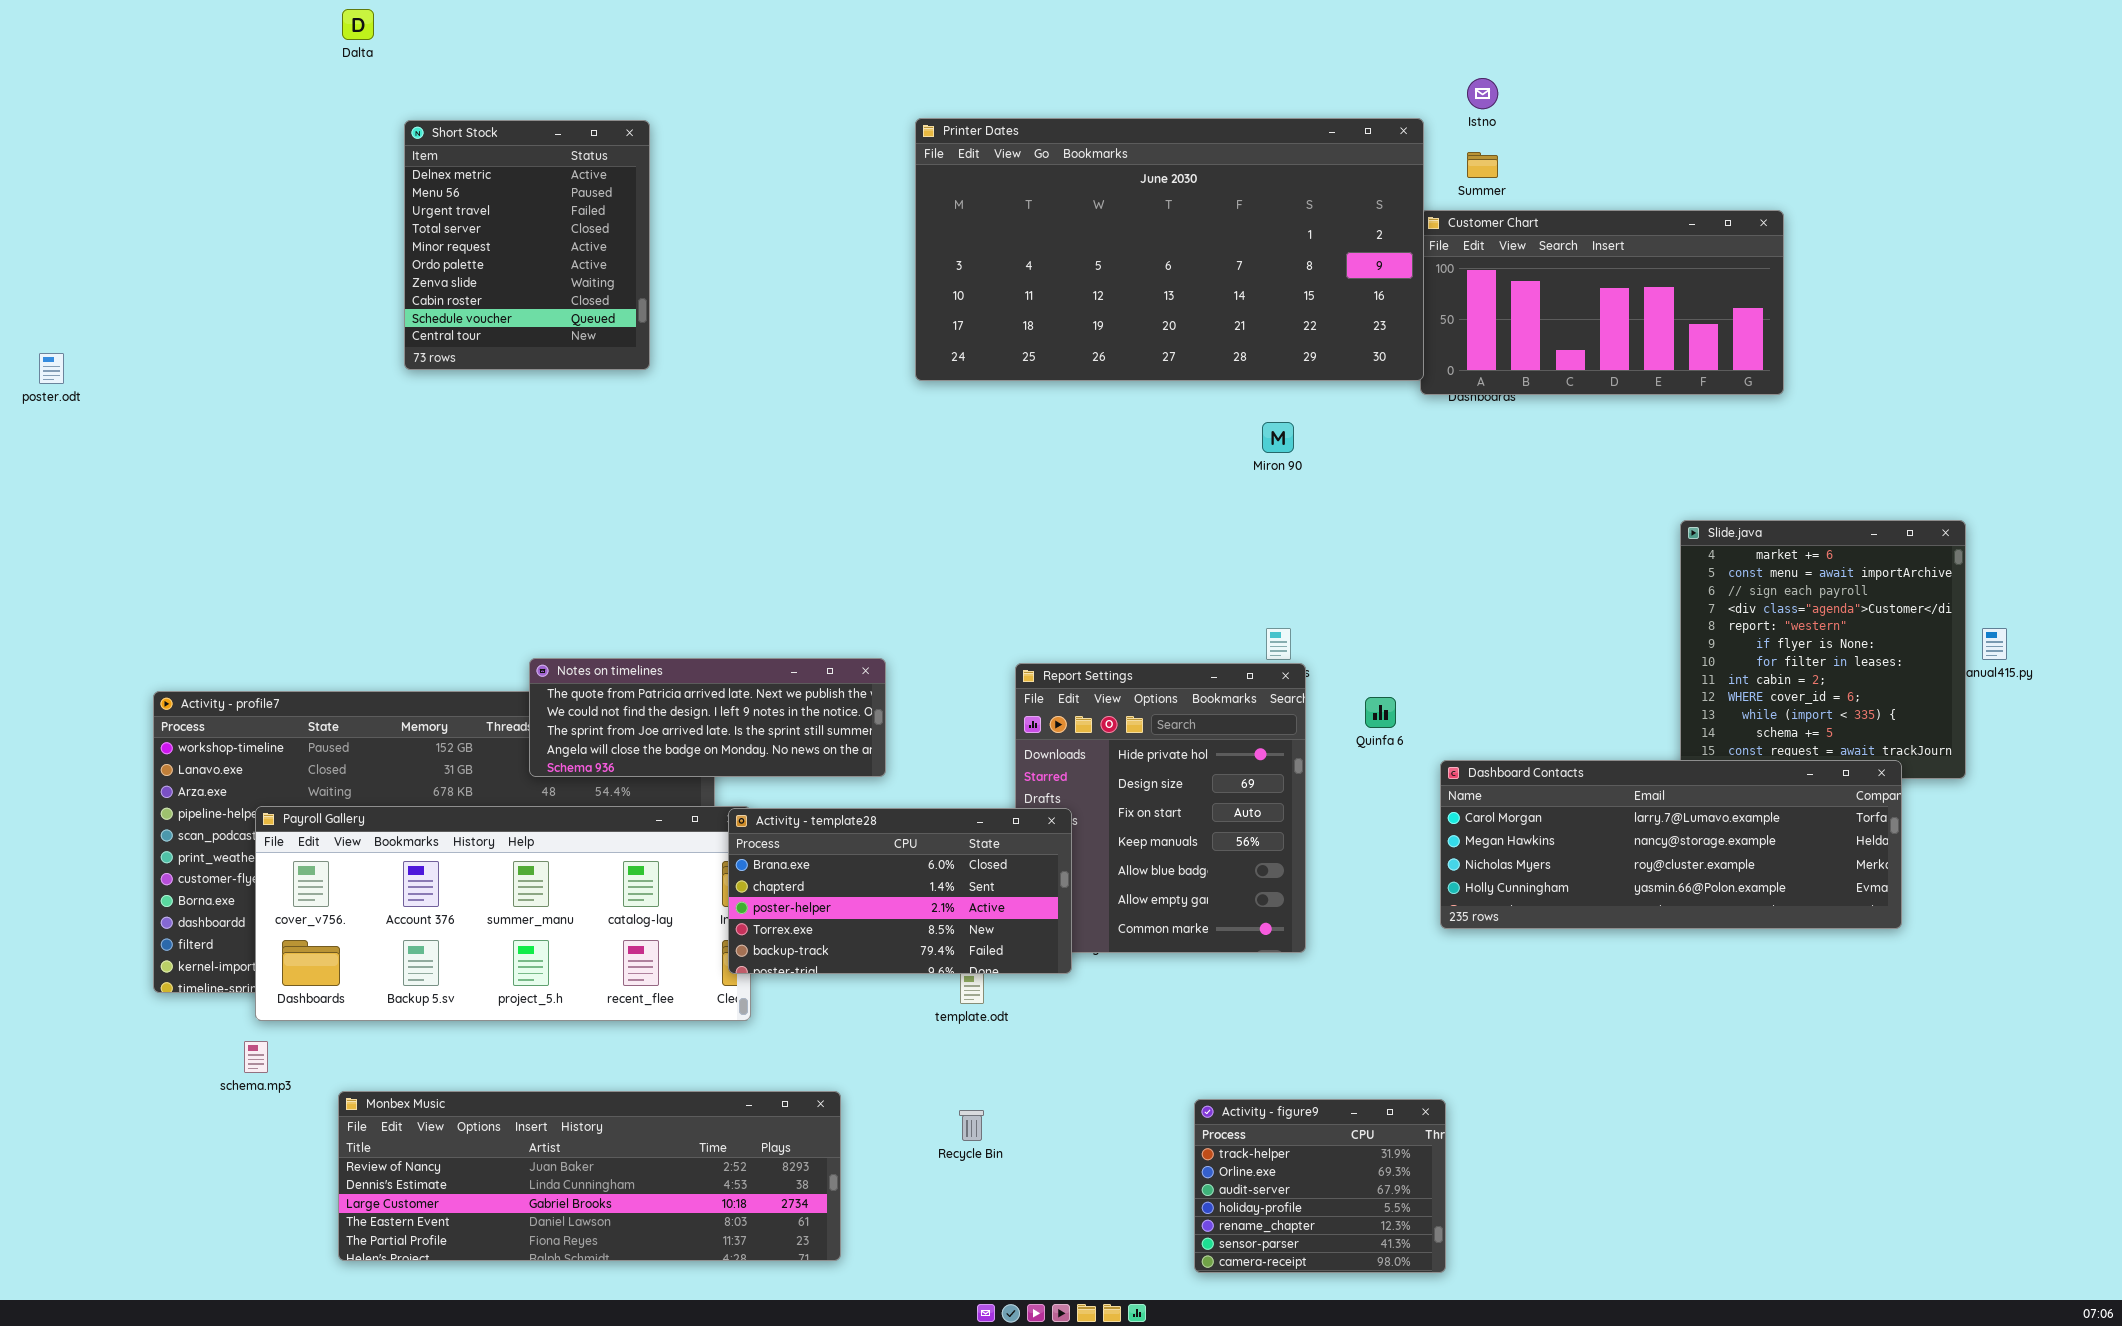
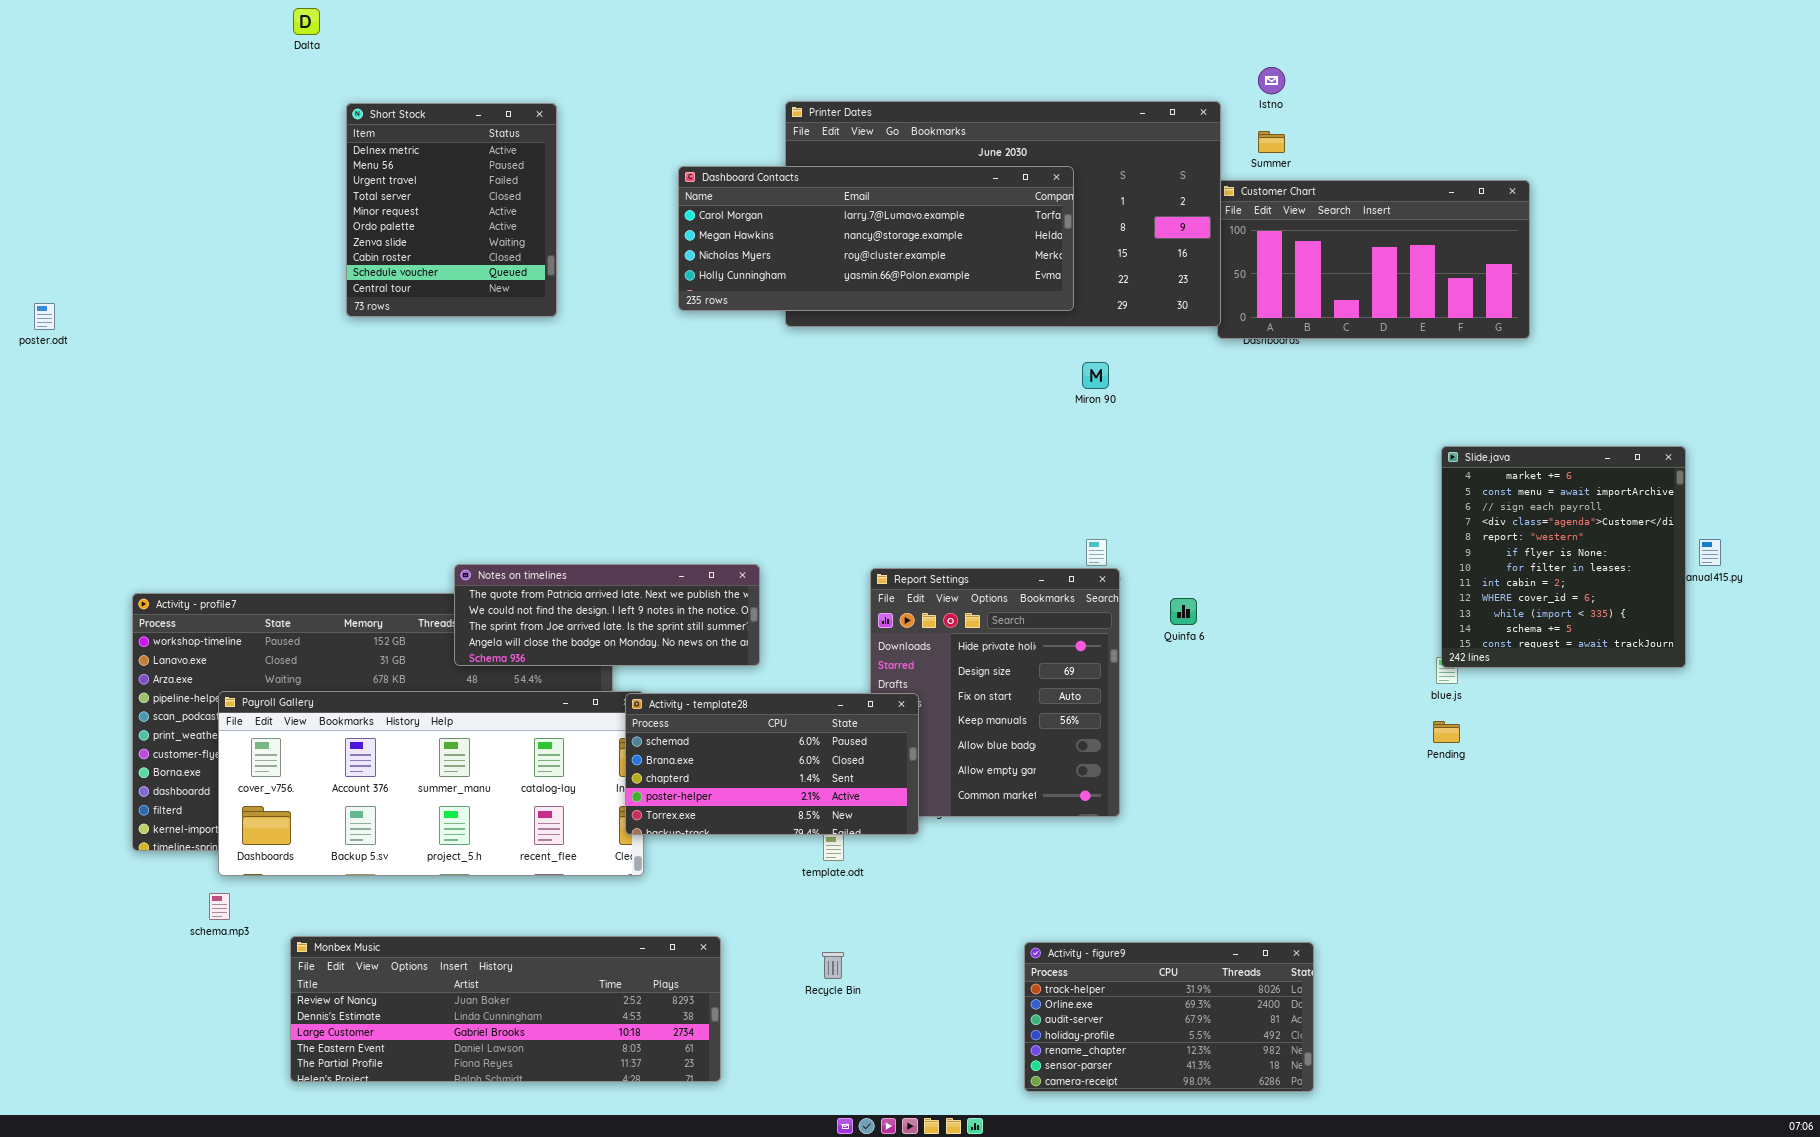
Dashboard Contacts: [1440,760,1902,929] -> [678,166,1074,311], moved
Activity - template28: [728,808,1072,974] -> [625,693,919,835], scrolled up 1 row
Activity - figure9: [1194,1099,1446,1273] -> [1024,942,1314,1092], resized

